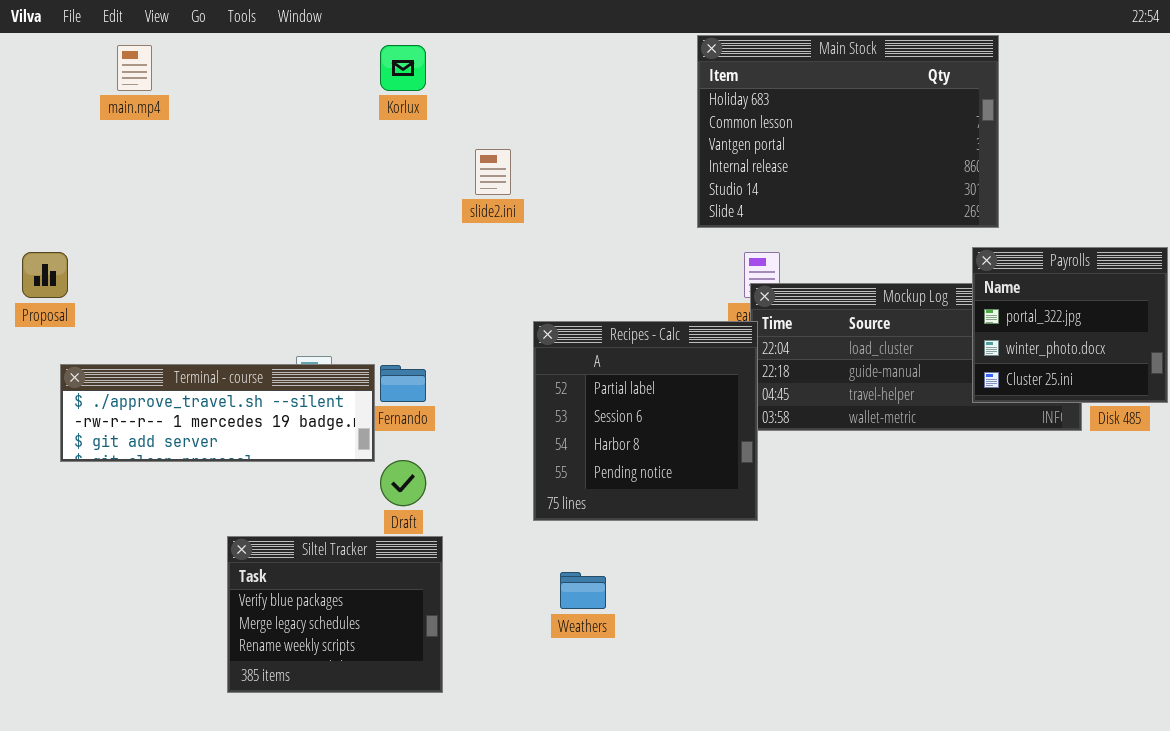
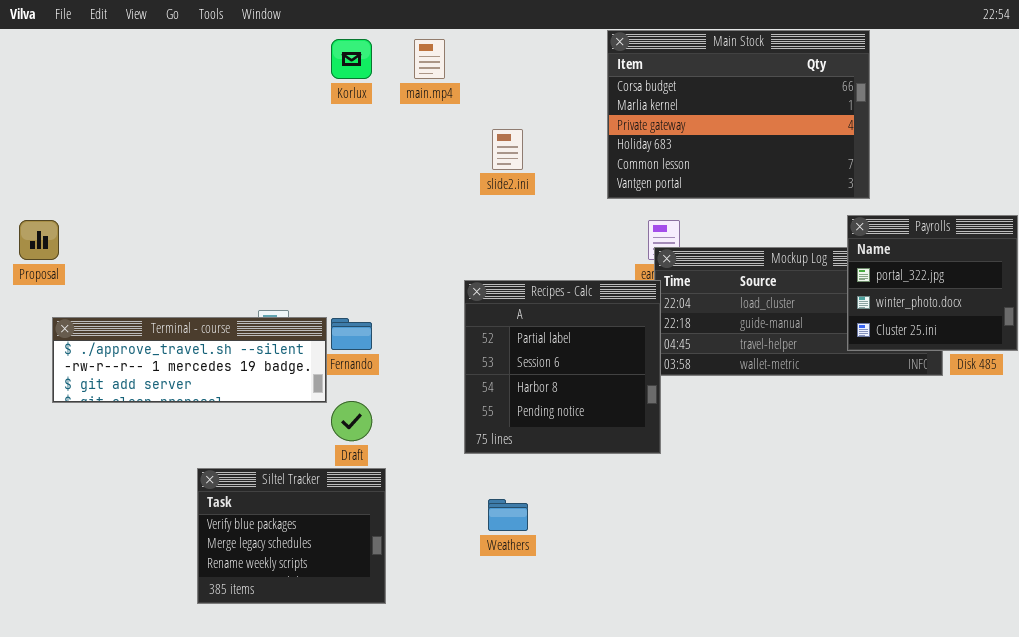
Main Stock: [697,35,999,228] -> [607,30,870,199], scrolled up 3 rows
main.mp4: [117,45,152,91] -> [414,39,445,79], moved
slide2.ini: [475,149,511,195] -> [492,129,523,170], moved

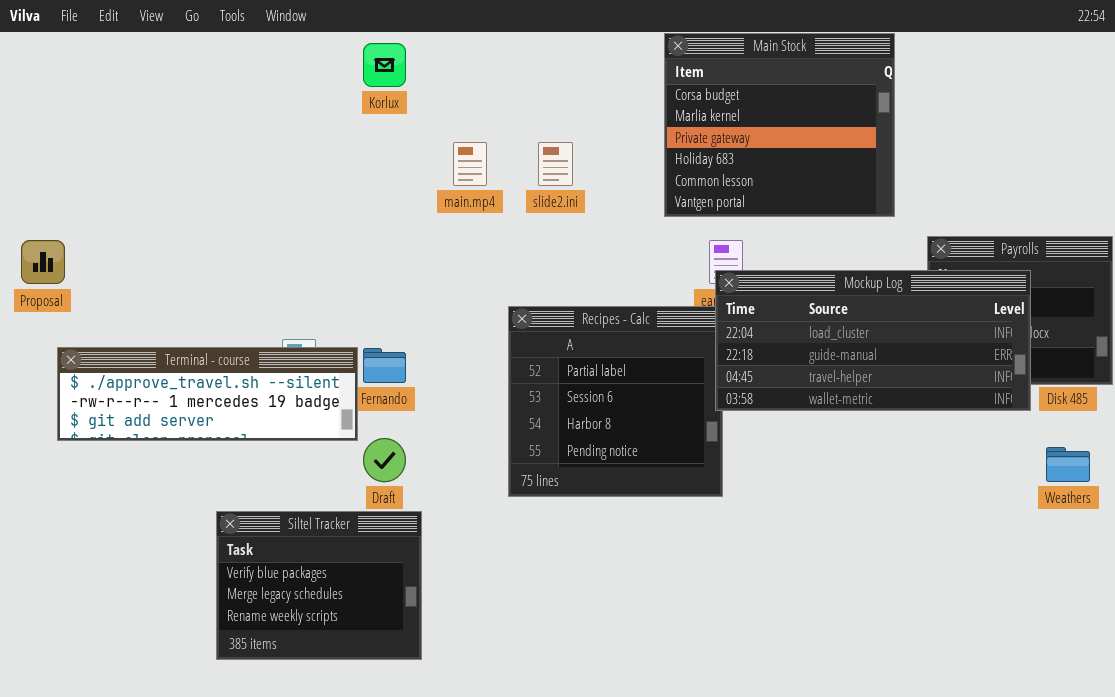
Main Stock: [607,30,870,199] -> [664,33,895,217], resized
main.mp4: [414,39,445,79] -> [453,142,487,186], moved
Mockup Log: [654,247,943,376] -> [715,270,1031,411], raised
Weathers: [488,499,528,531] -> [1046,447,1090,482], moved

